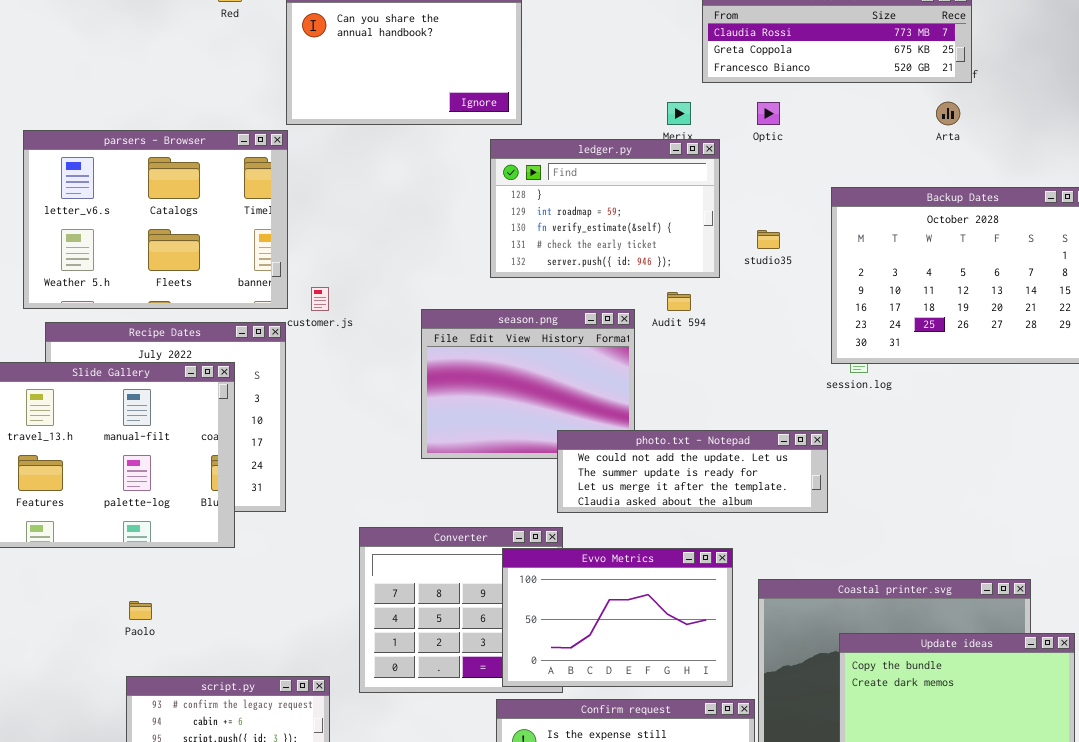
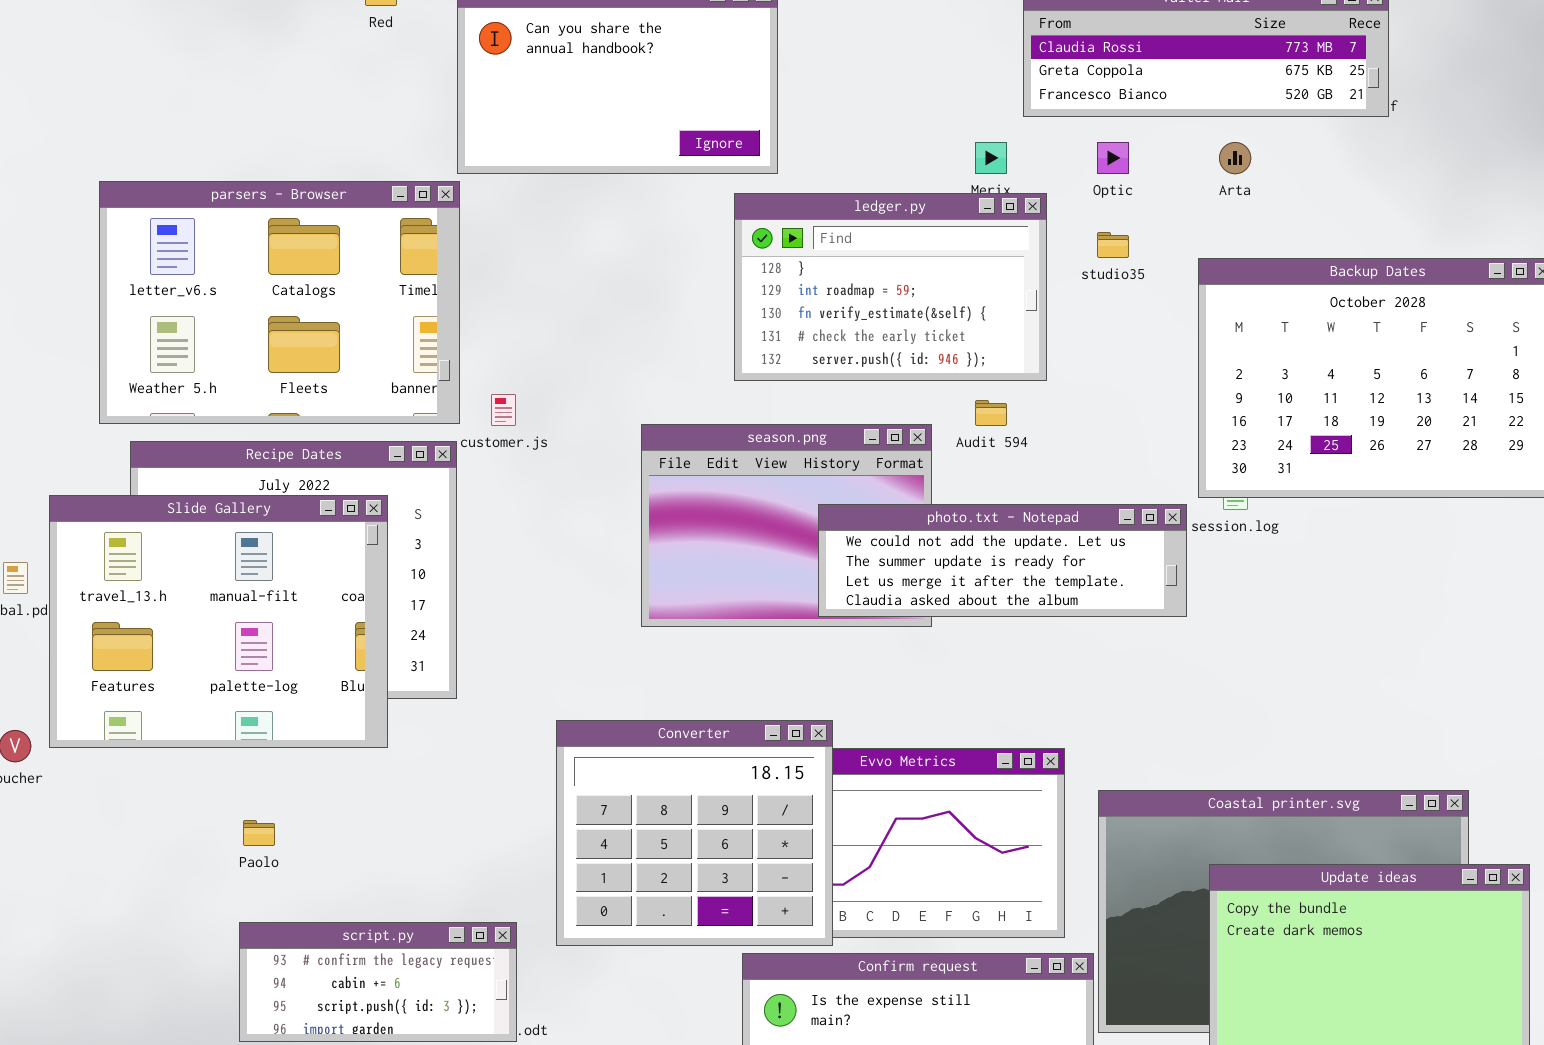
Arta: [936,102,960,125] -> [1219,142,1251,174], moved
studio35: [757,230,780,249] -> [1097,232,1129,258], moved
photo.txt - Notepad: [557,430,828,513] -> [818,504,1187,617], moved
Converter: [359,527,563,693] -> [556,720,833,946], raised

